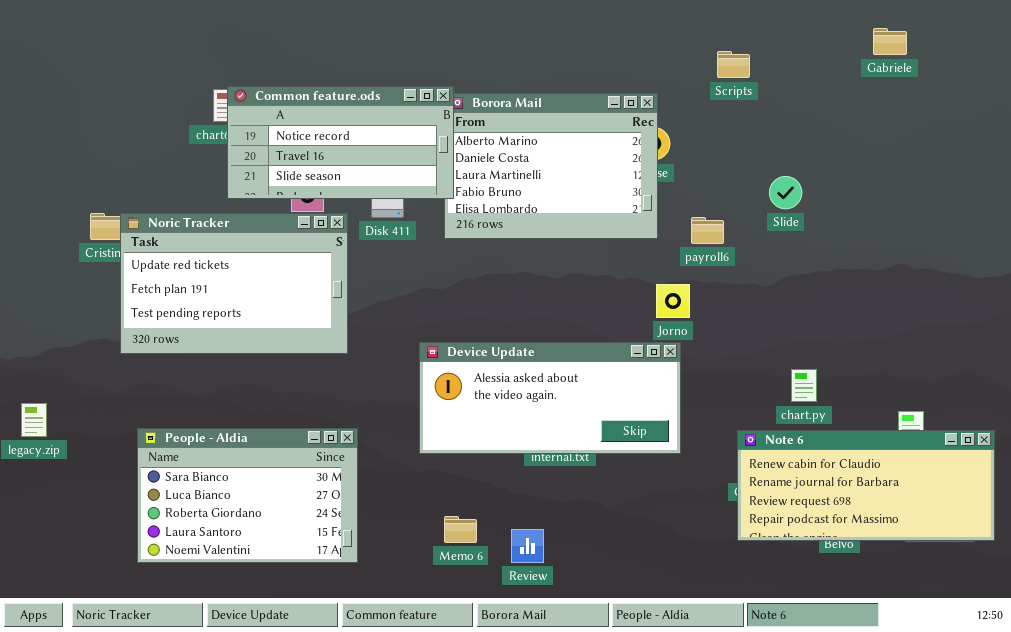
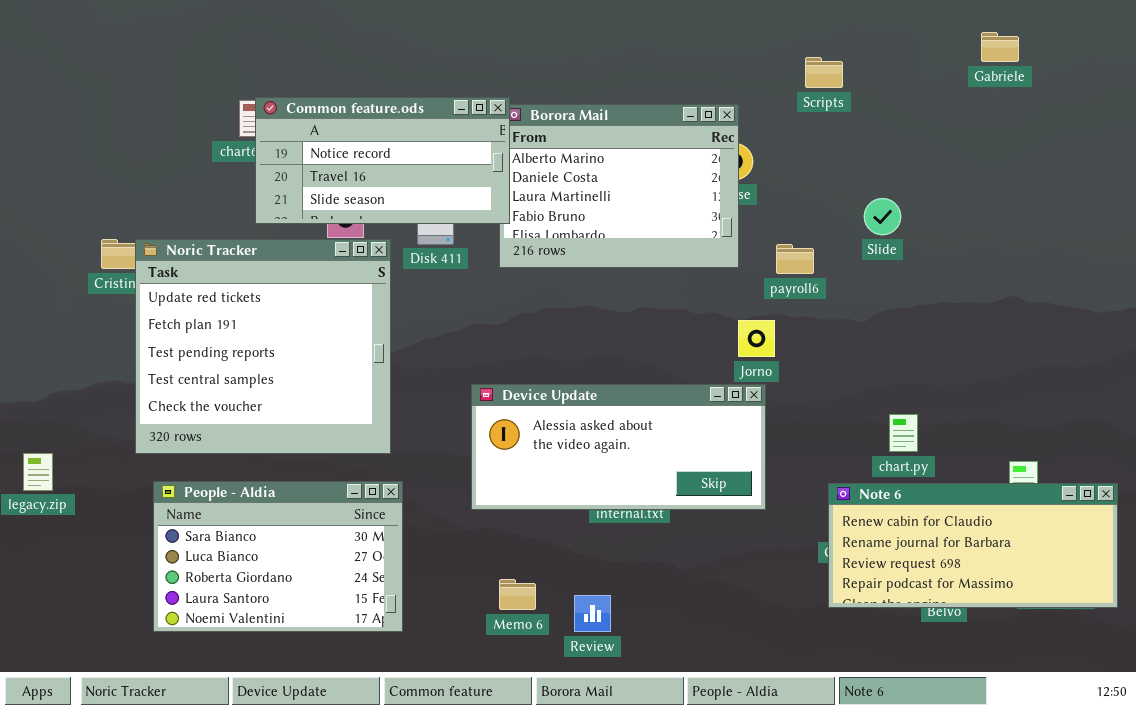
Noric Tracker: [120,213,348,354] -> [135,239,391,454], resized

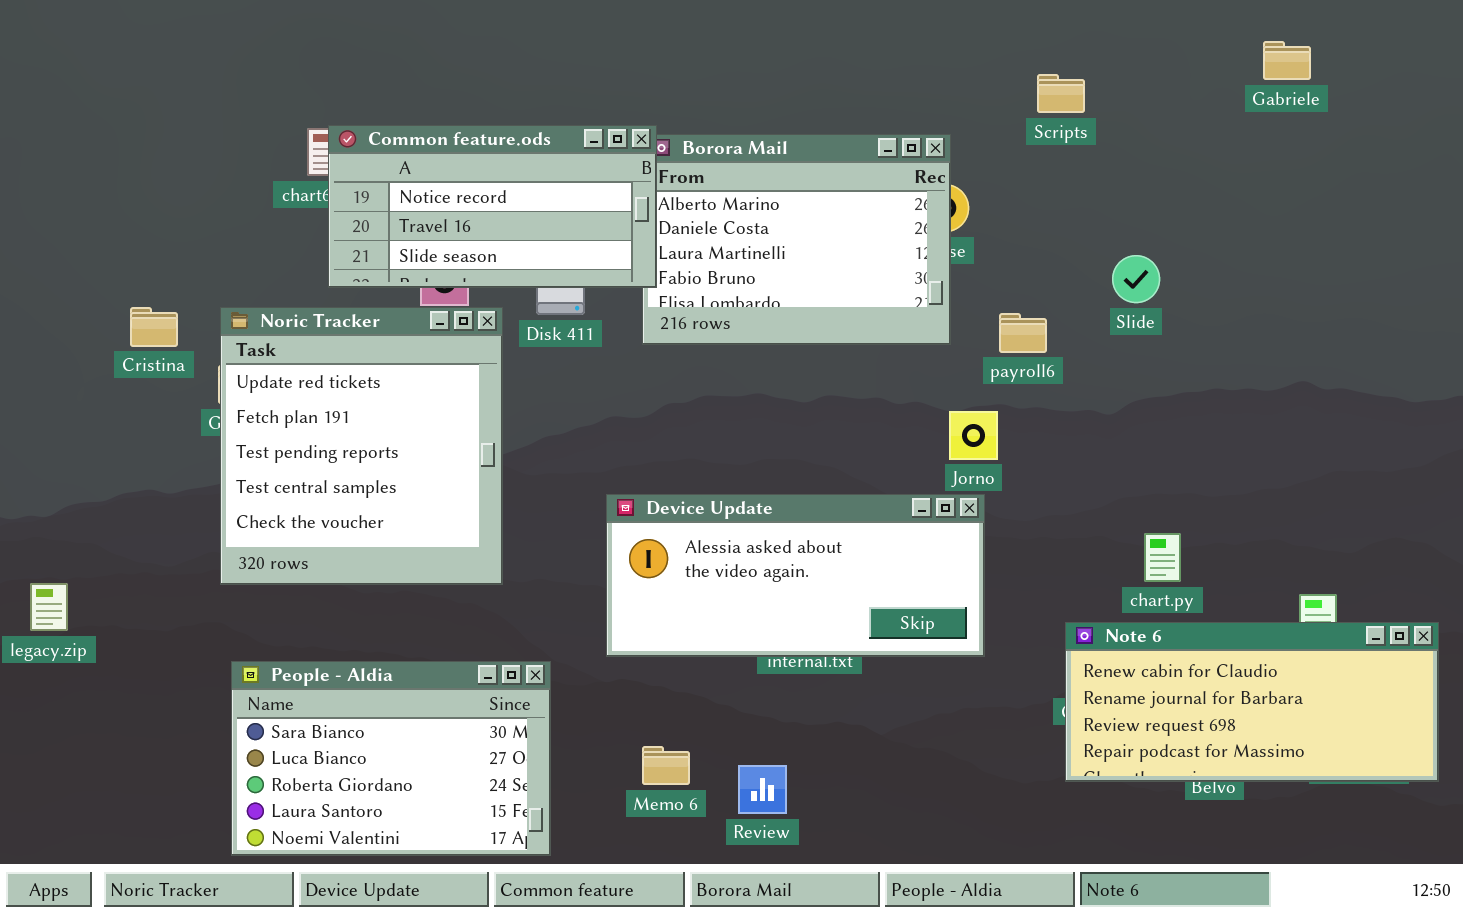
Noric Tracker: [135,239,391,454] -> [220,307,503,585], resized
People - Aldia: [153,481,403,632] -> [231,661,551,856], moved

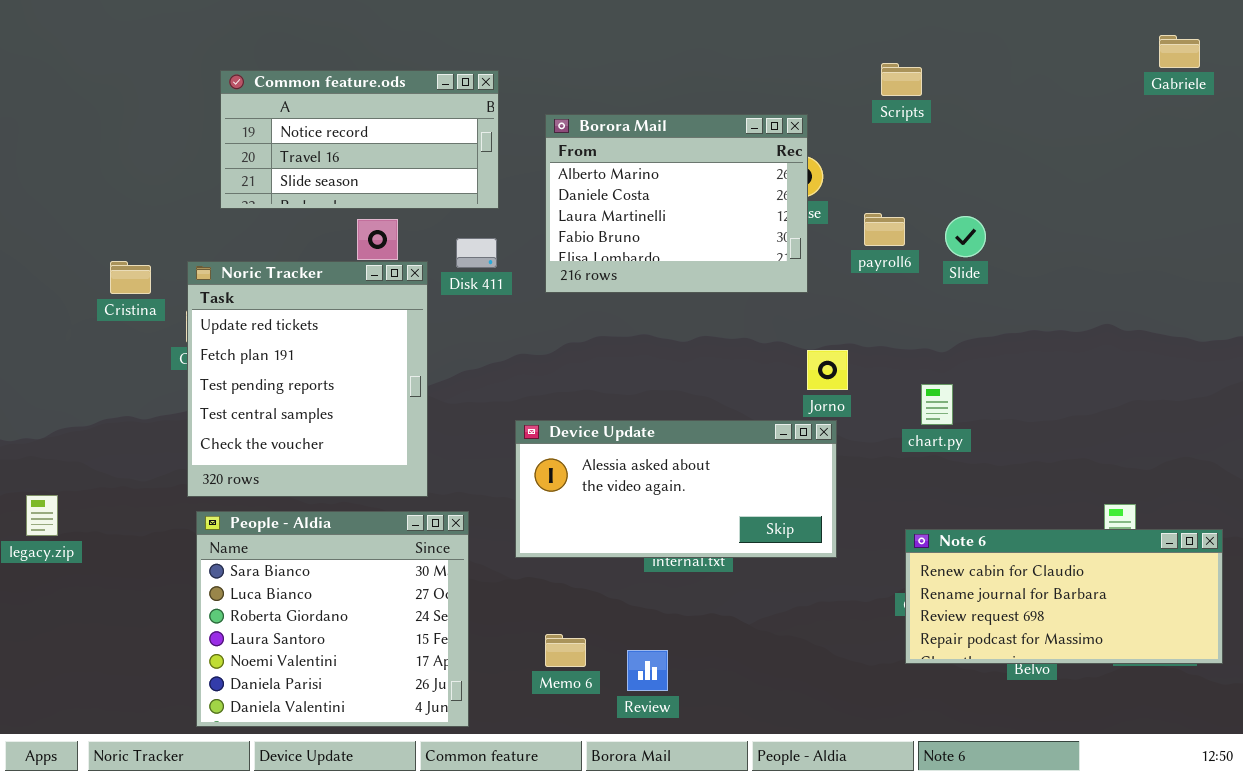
Gabriele: [1263,41,1311,80] -> [1159,35,1200,68], moved
Common feature.ods: [328,125,657,288] -> [220,70,499,209], moved
payroll6: [999,313,1047,353] -> [864,213,905,246], moved
chart.py: [1144,533,1181,582] -> [921,384,953,425], moved
People - Aldia: [231,661,551,856] -> [196,511,469,727], resized

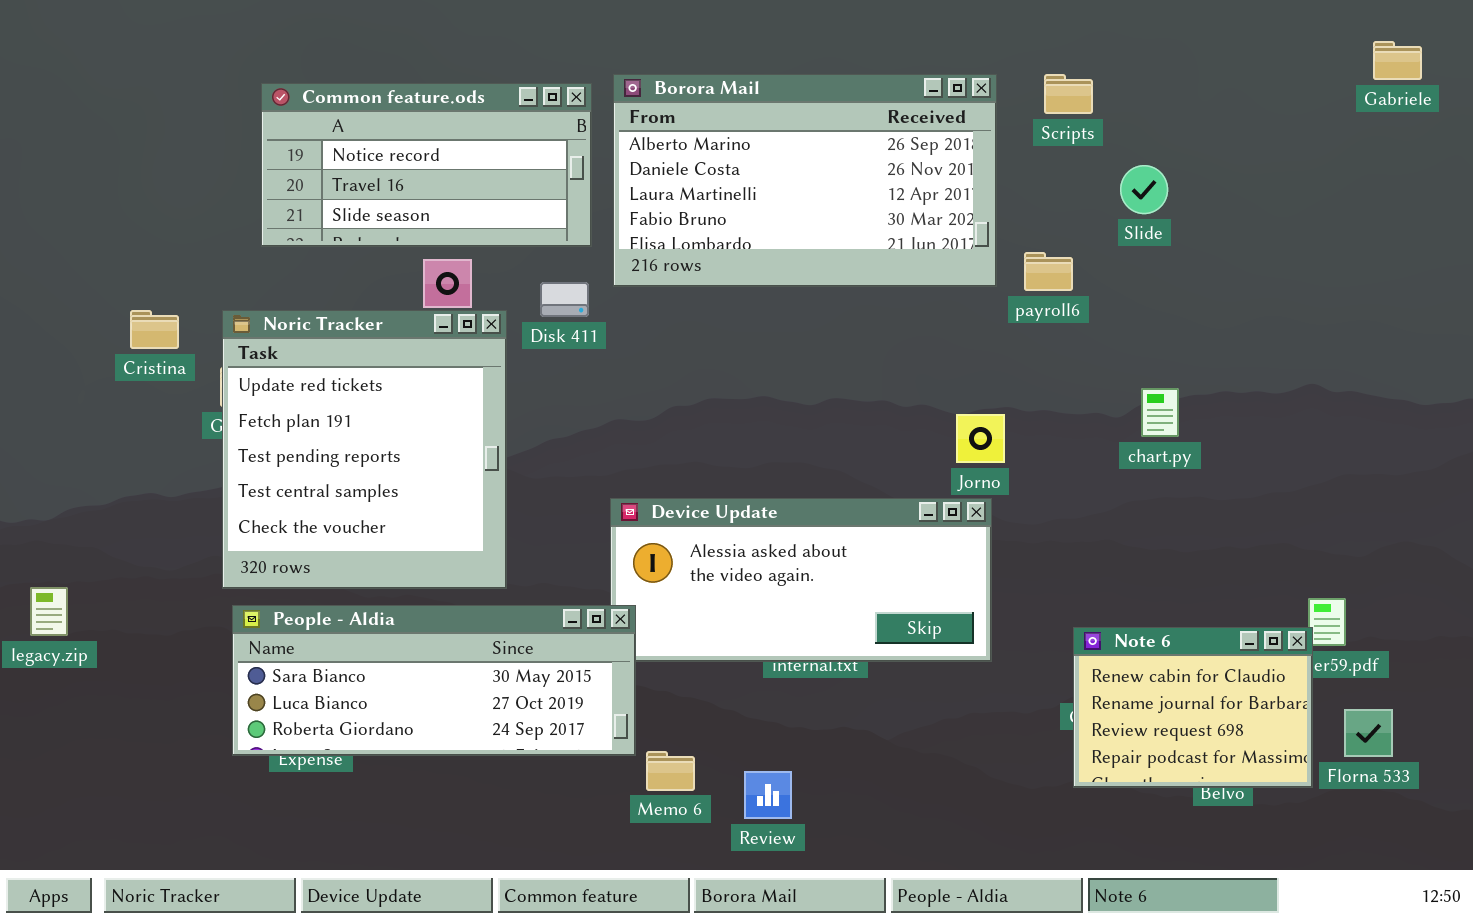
Borora Mail: [545,114,808,293] -> [613,74,997,287], moved, resized
Slide: [945,216,986,257] -> [1120,165,1168,214], moved
chart.py: [921,384,953,425] -> [1141,388,1179,437], moved
People - Aldia: [196,511,469,727] -> [232,605,636,756], resized
Note 6: [905,529,1223,664] -> [1073,627,1313,788], resized

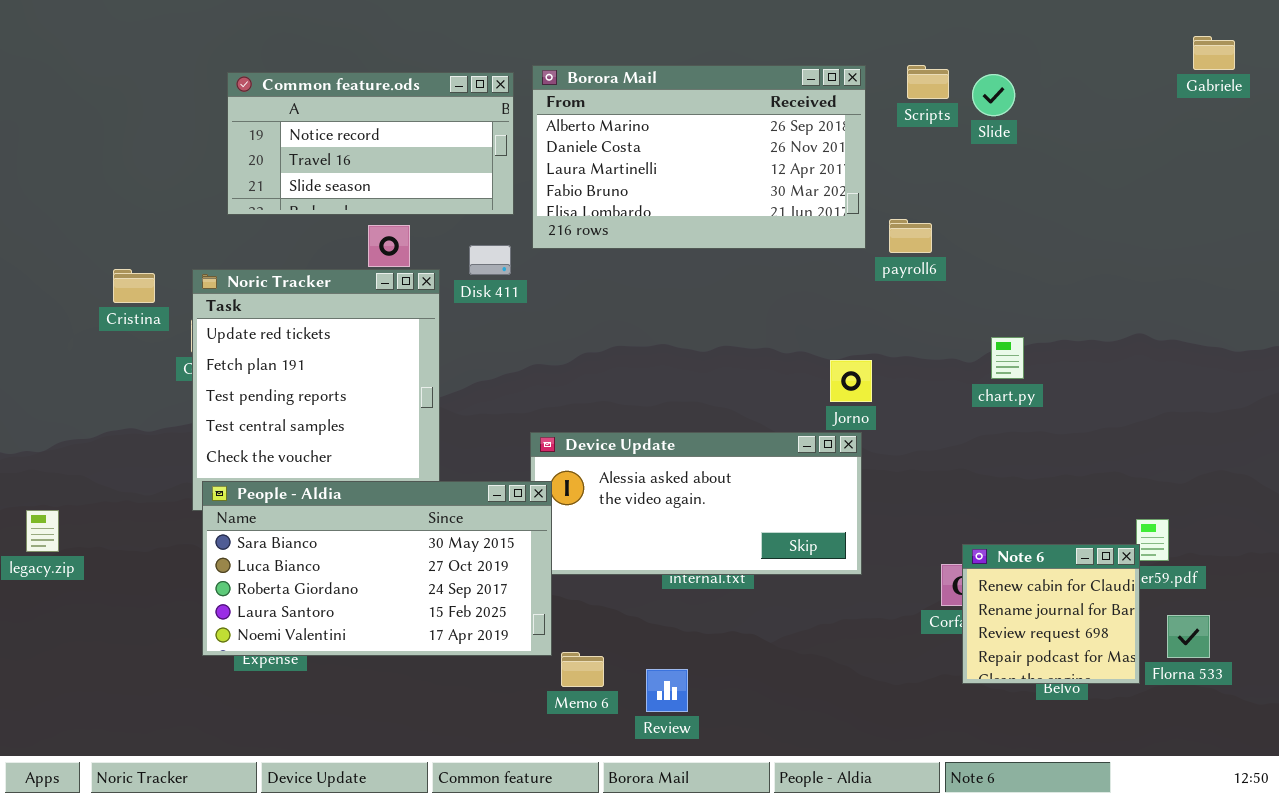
Slide: [1120,165,1168,214] -> [972,74,1015,116], moved
People - Aldia: [232,605,636,756] -> [202,481,552,656], resized
Note 6: [1073,627,1313,788] -> [962,544,1140,684], resized

